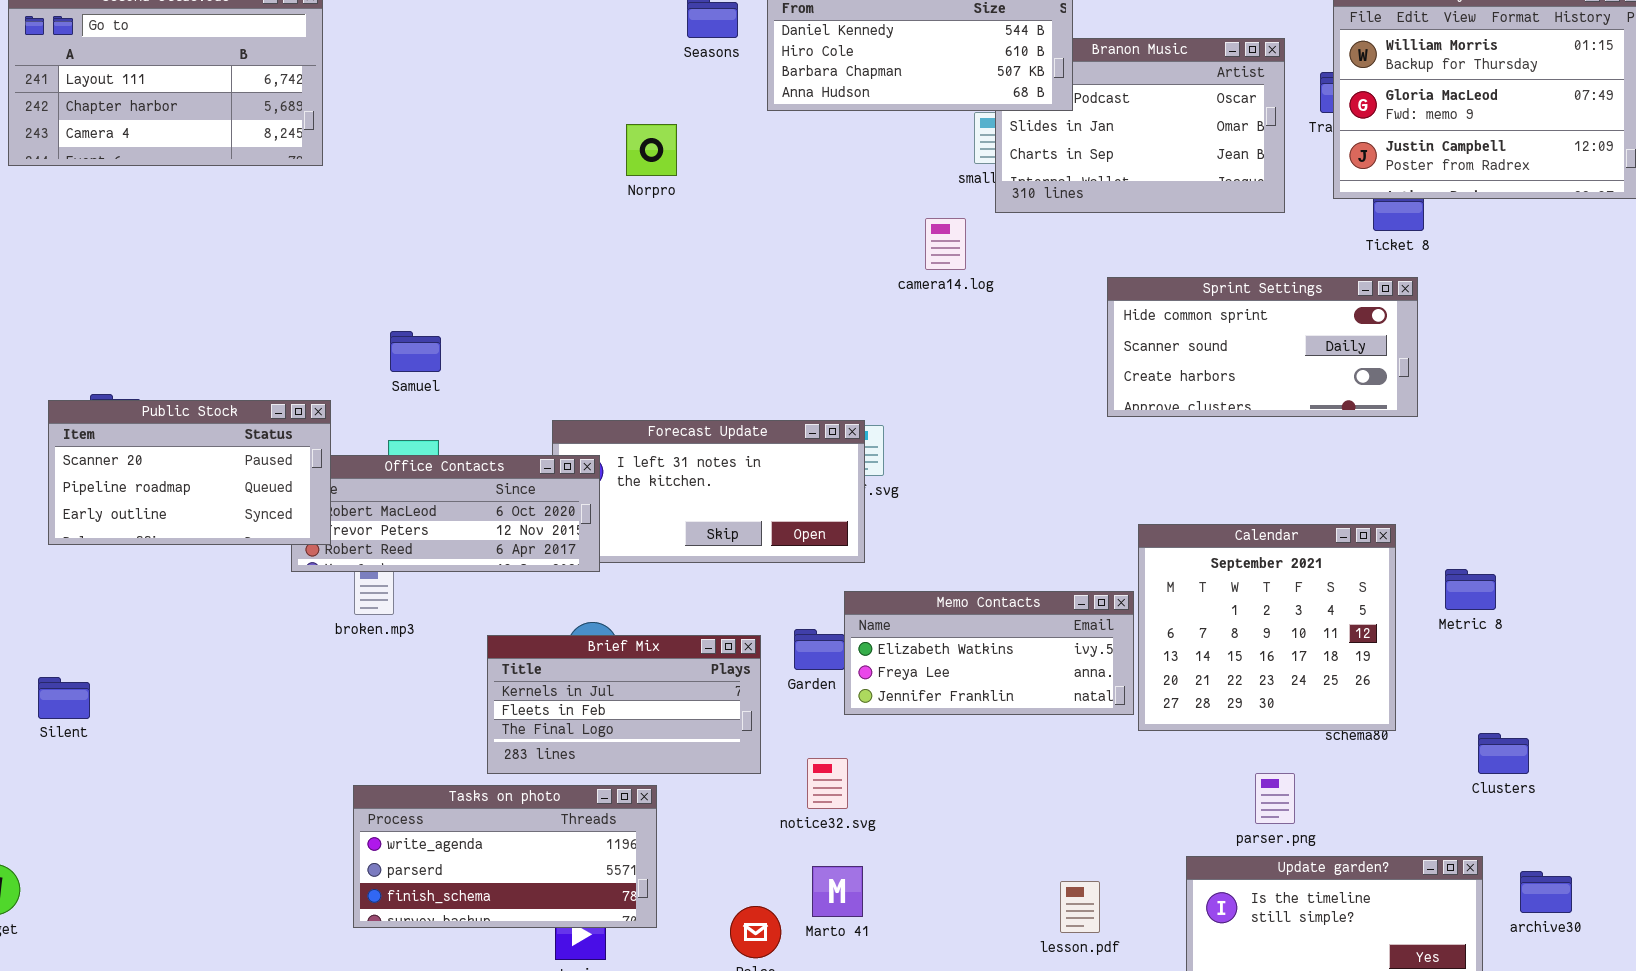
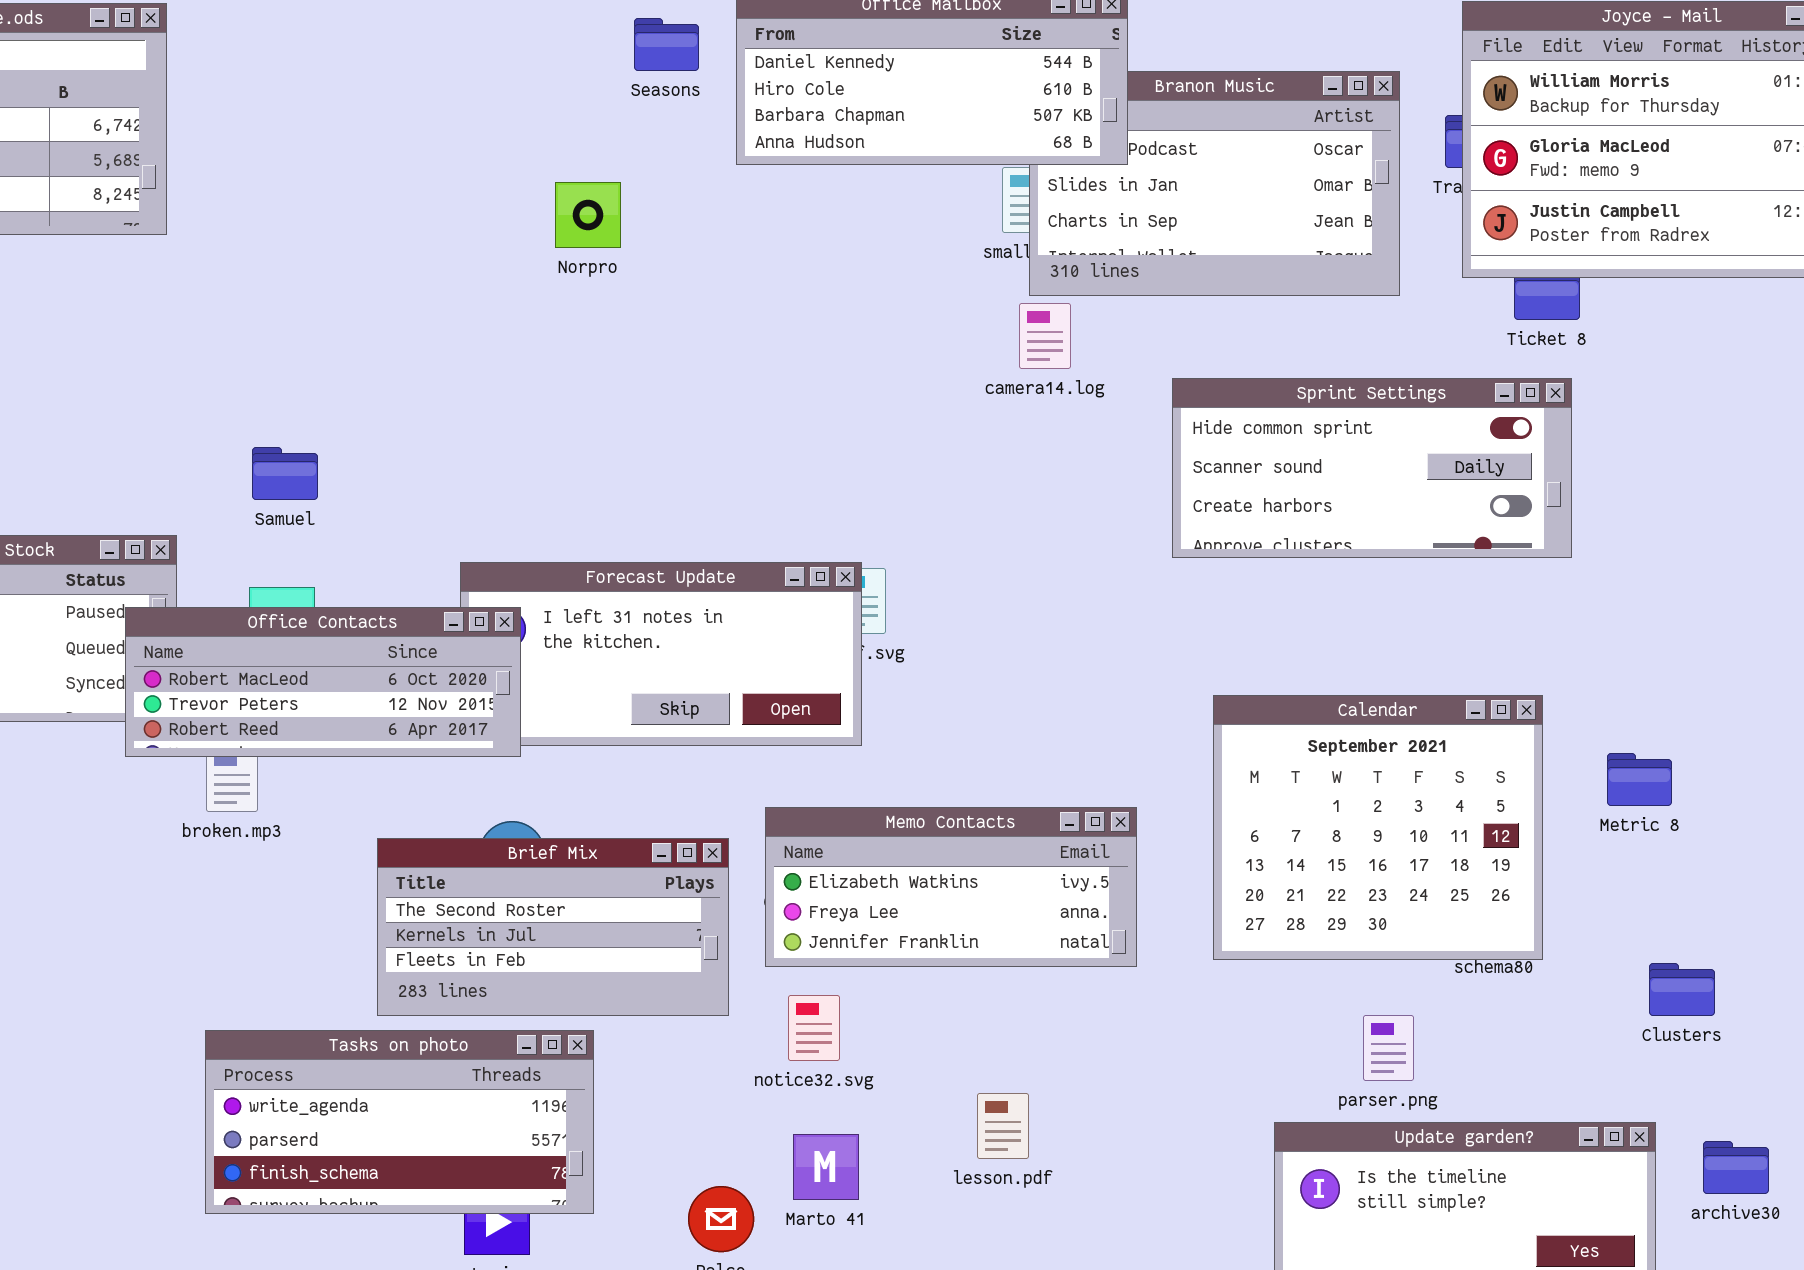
camera14.log: [925,218,966,270] -> [1019,303,1071,369], moved
Office Contacts: [291,455,600,572] -> [125,607,521,757], raised
Memo Contacts: [844,591,1134,715] -> [765,807,1137,967], moved
Brief Mix: [487,635,761,774] -> [377,838,729,1016], scrolled up 1 row
lesson.pdf: [1060,881,1100,933] -> [977,1093,1029,1159], moved

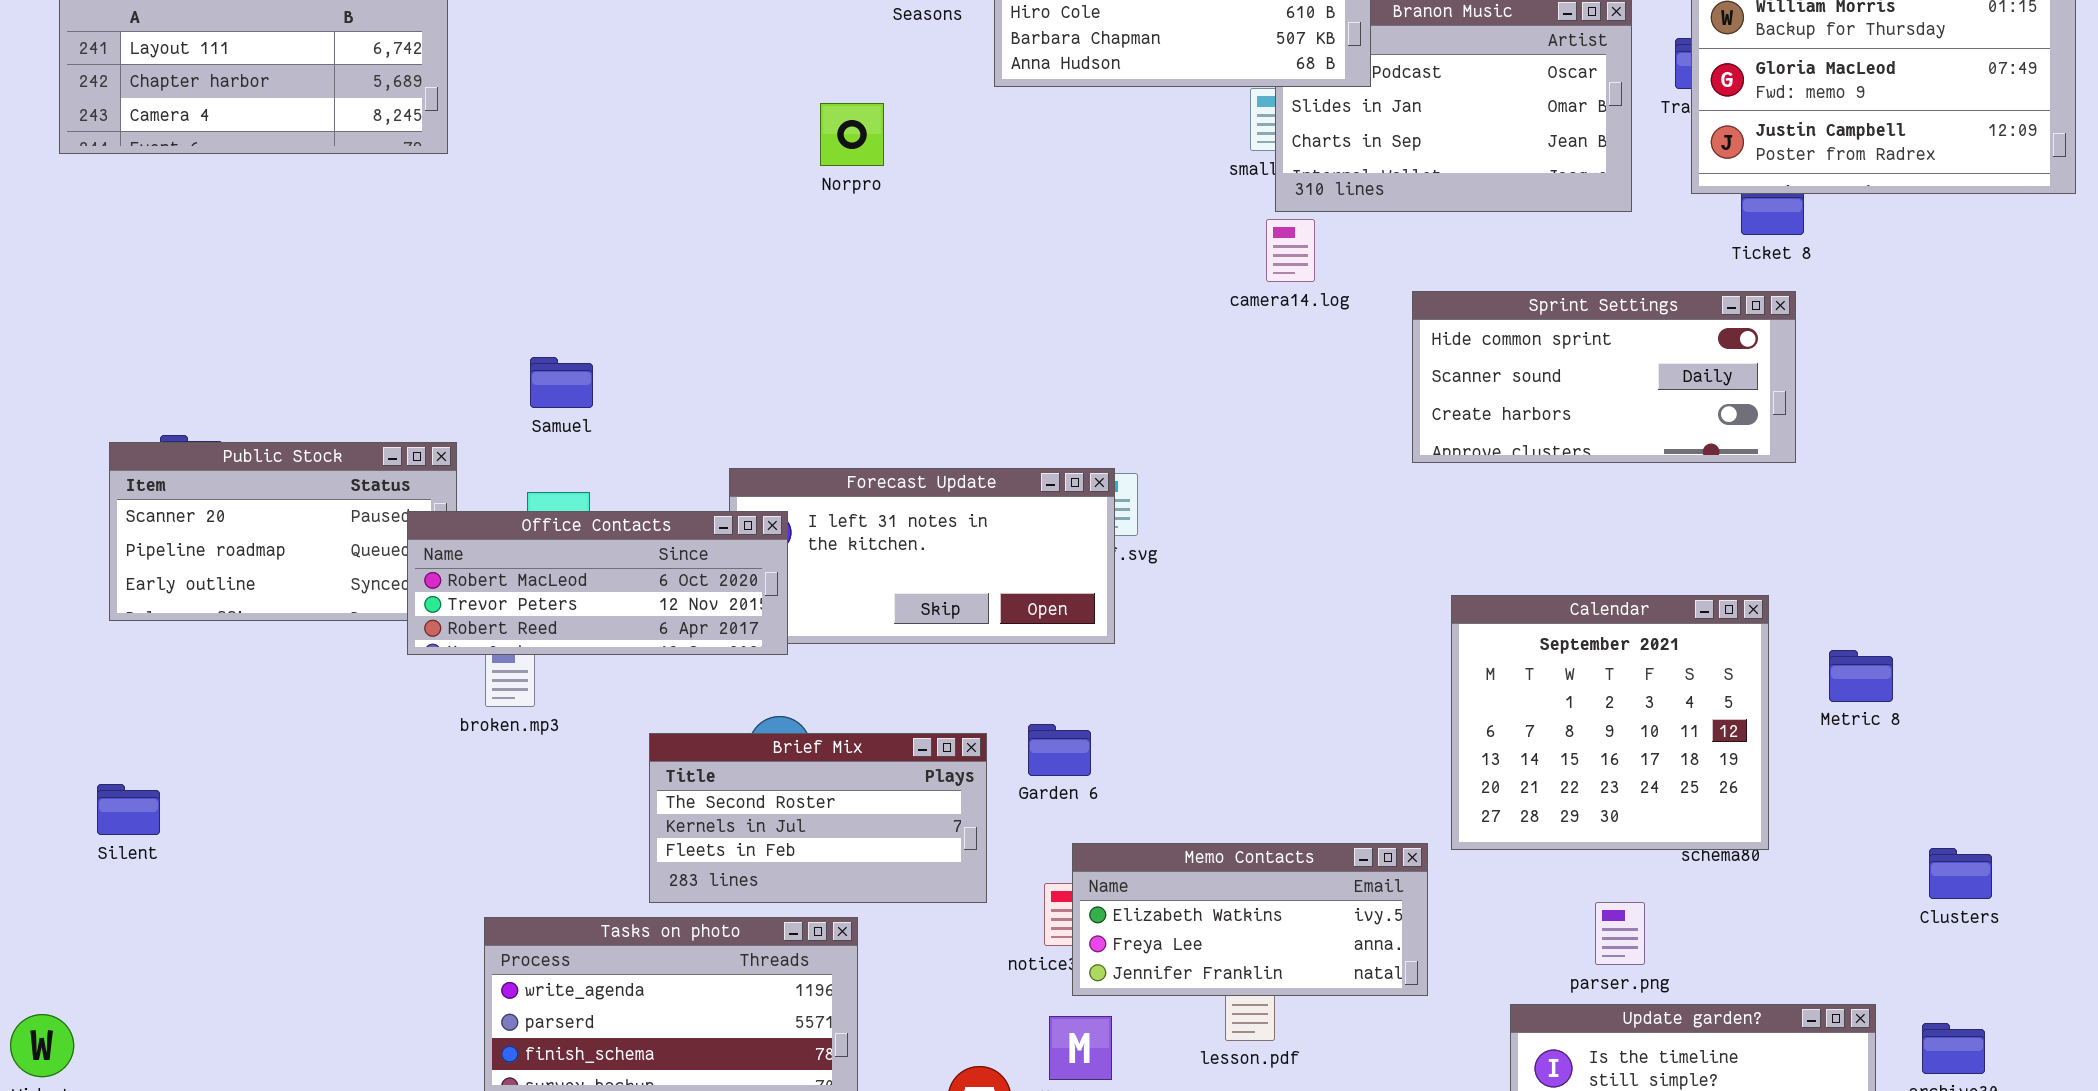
Memo Contacts: [765,807,1137,967] -> [1072,843,1428,996], moved
Clusters: [1649,963,1715,1016] -> [1929,848,1992,899], moved

